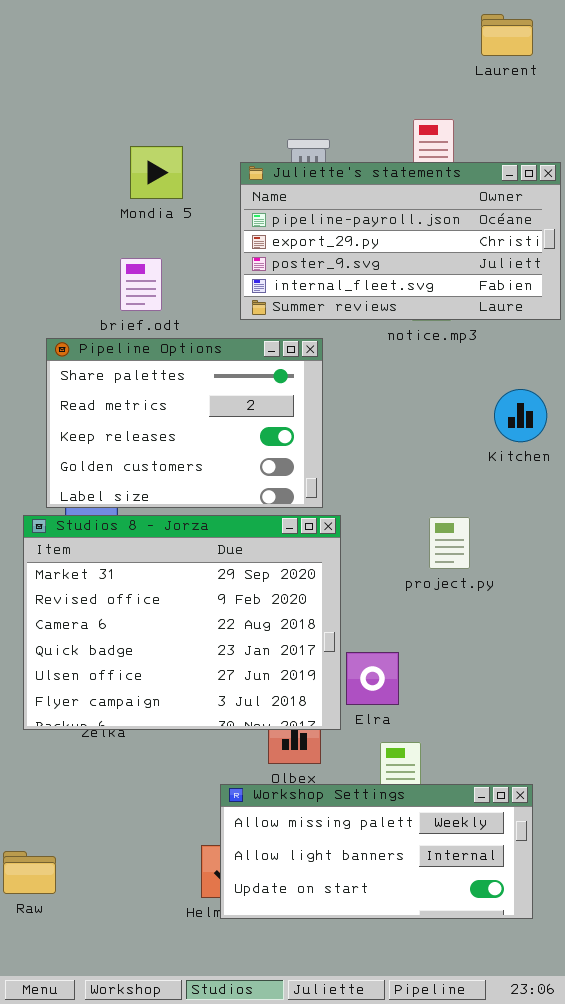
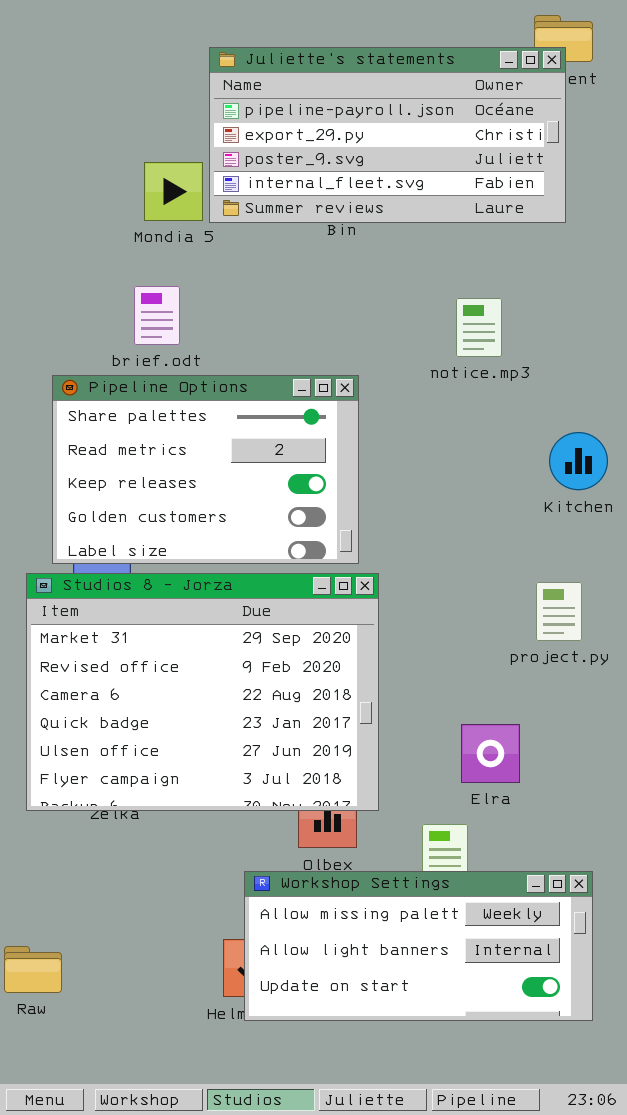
Juliette's statements: [240,162,561,320] -> [209,47,566,223], moved
project.py: [429,517,470,569] -> [536,582,582,641], moved
Elra: [346,652,399,705] -> [461,724,520,783], moved

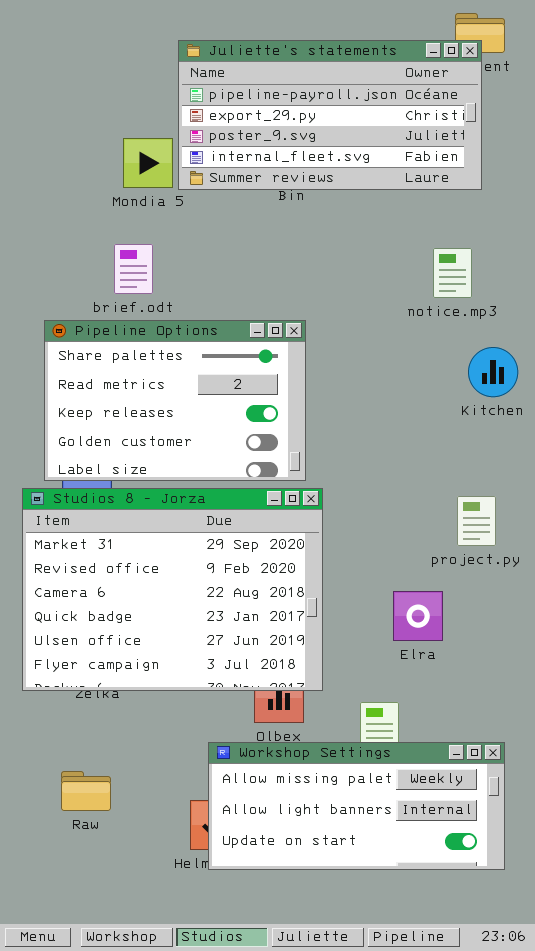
notice.mp3: [456,298,502,357] -> [433,248,472,298], moved
Kitchen: [549,432,608,490] -> [468,347,518,397], moved
Elra: [461,724,520,783] -> [393,591,443,641], moved
Raw: [4,946,62,993] -> [61,771,111,811], moved

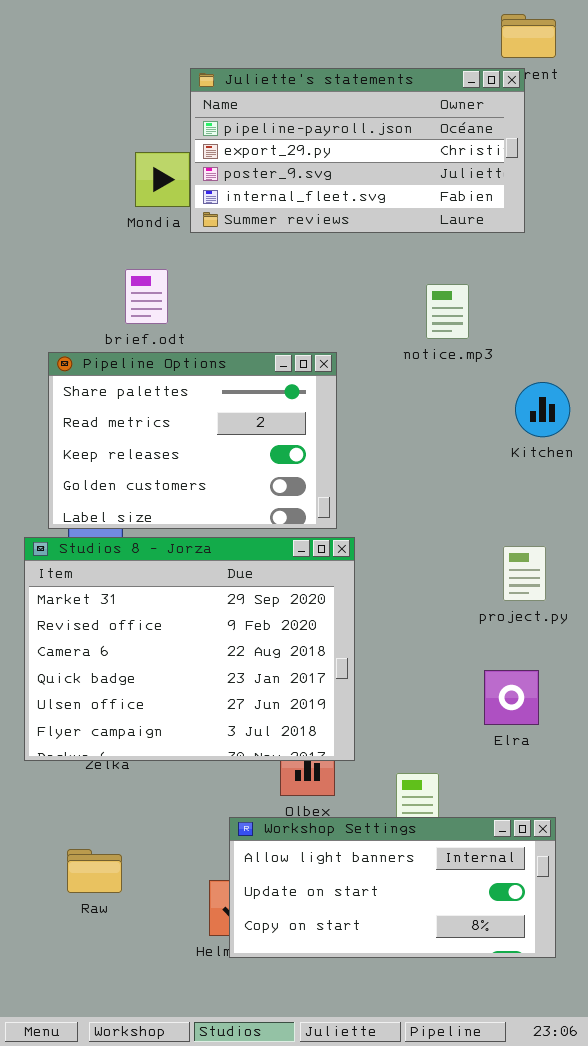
Juliette's statements: [178,40,482,190] -> [190,68,525,233], moved
notice.mp3: [433,248,472,298] -> [426,284,469,339], moved
Elra: [393,591,443,641] -> [484,670,539,725], moved
Workshop Settings: [208,742,505,870] -> [229,817,556,958], scrolled down 1 row

